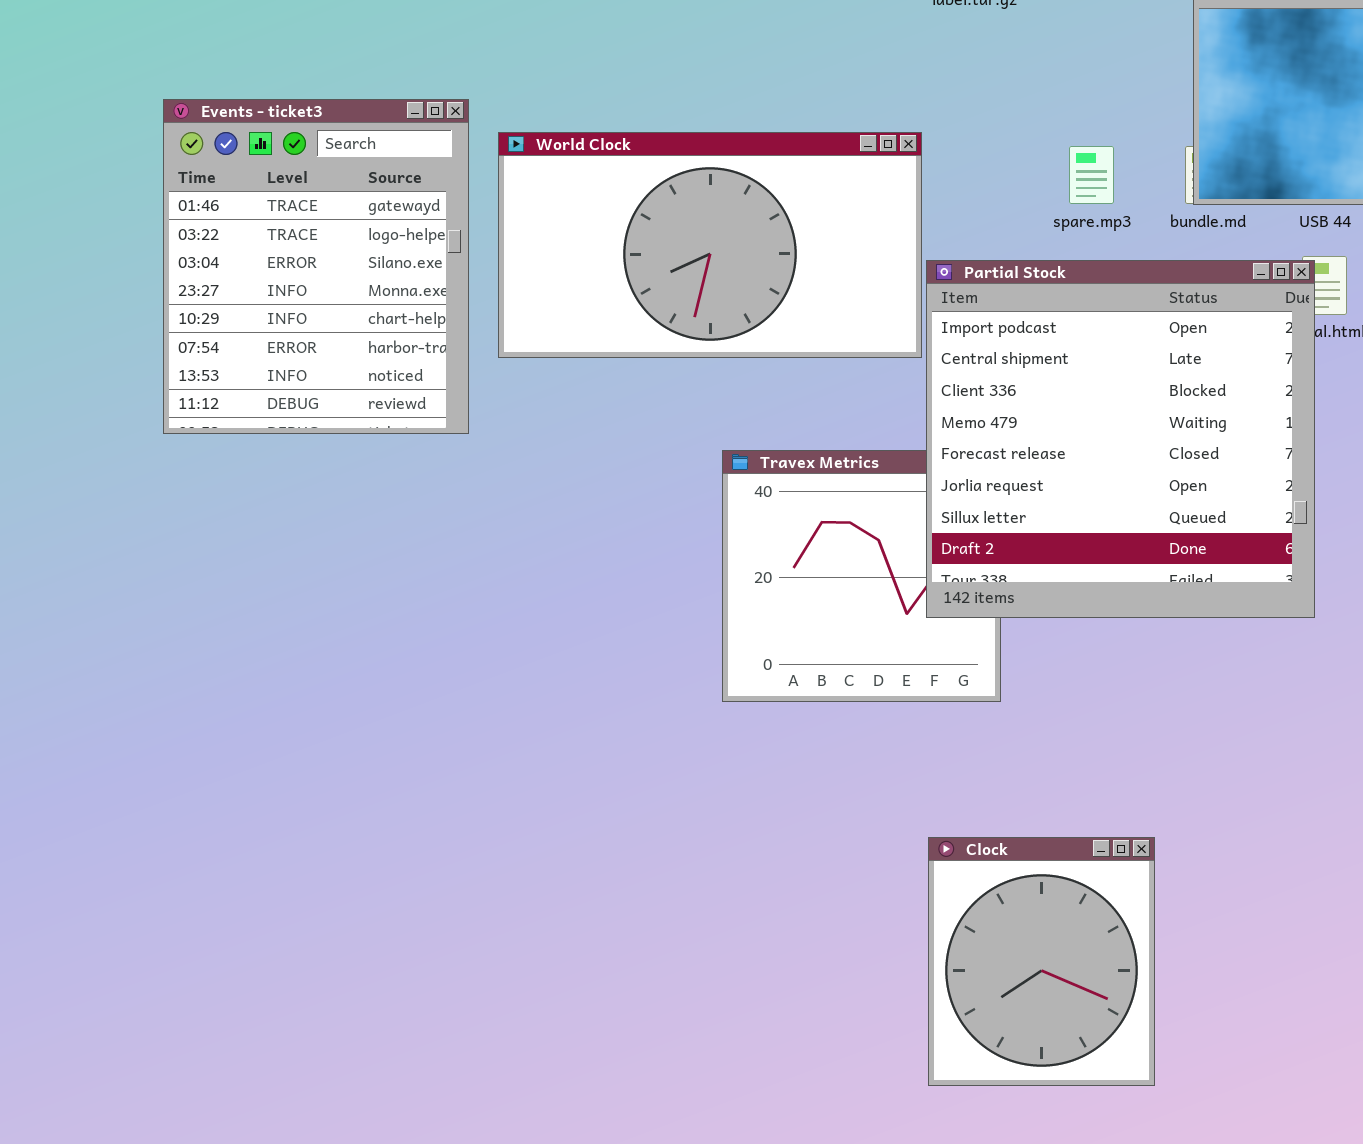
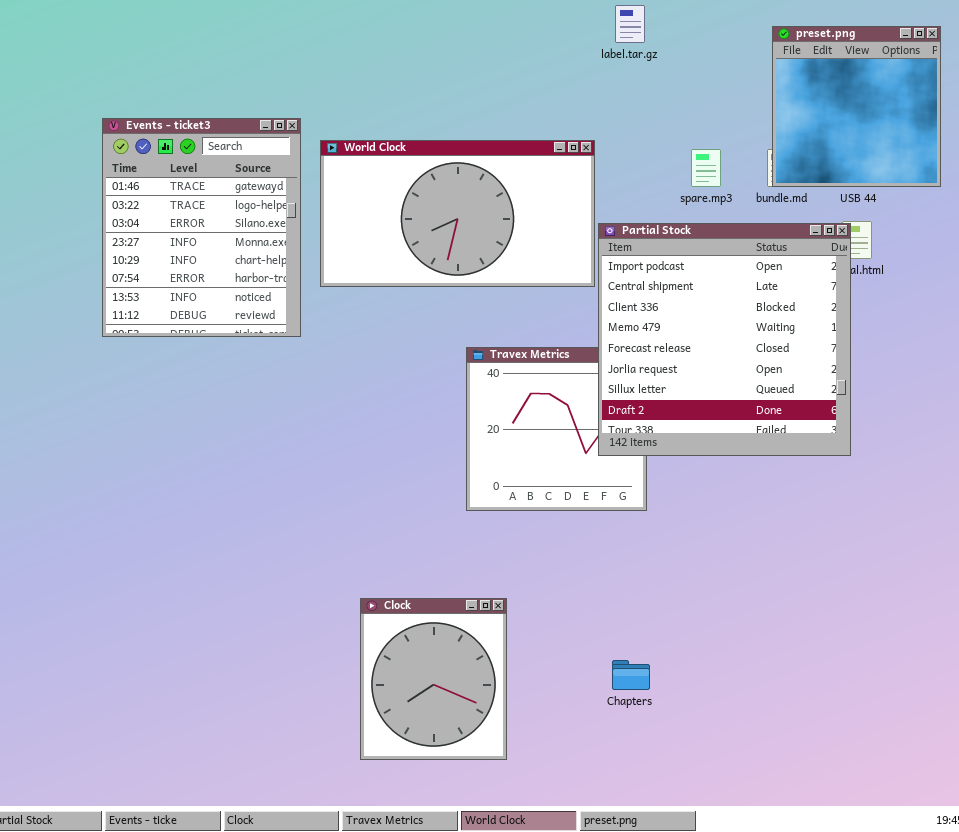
Clock: [928,837,1155,1086] -> [360,598,507,760], moved

